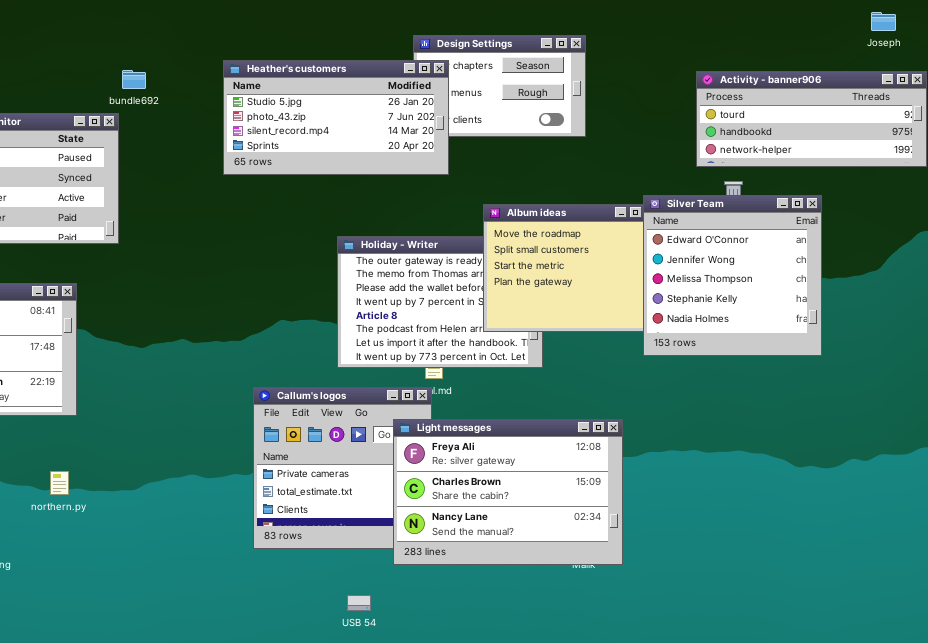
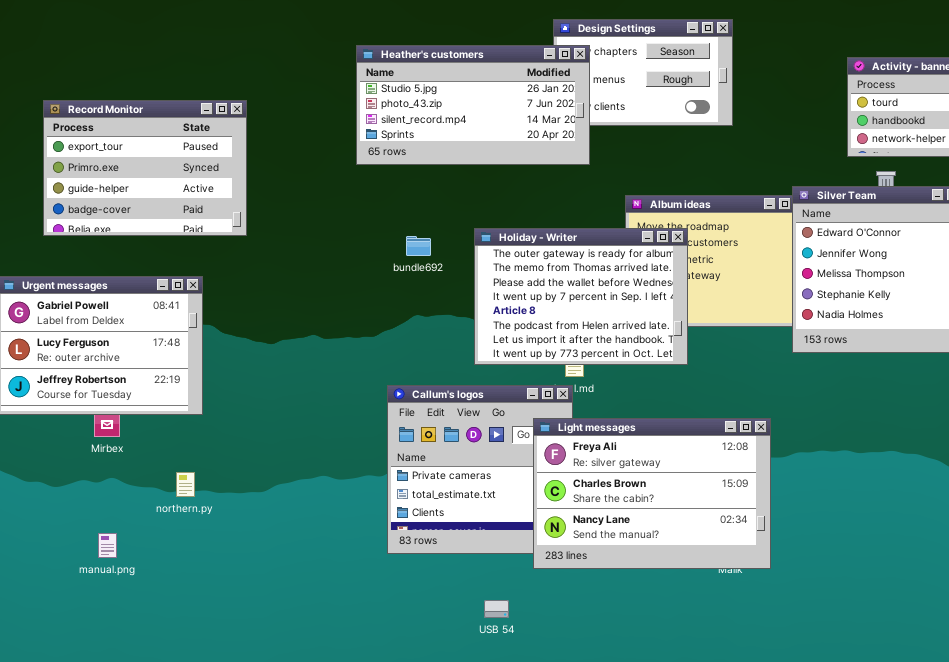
bundle692: [122,70,146,89] -> [406,236,431,256], moved
Holiday - Writer: [337,236,543,368] -> [474,228,688,365], raised

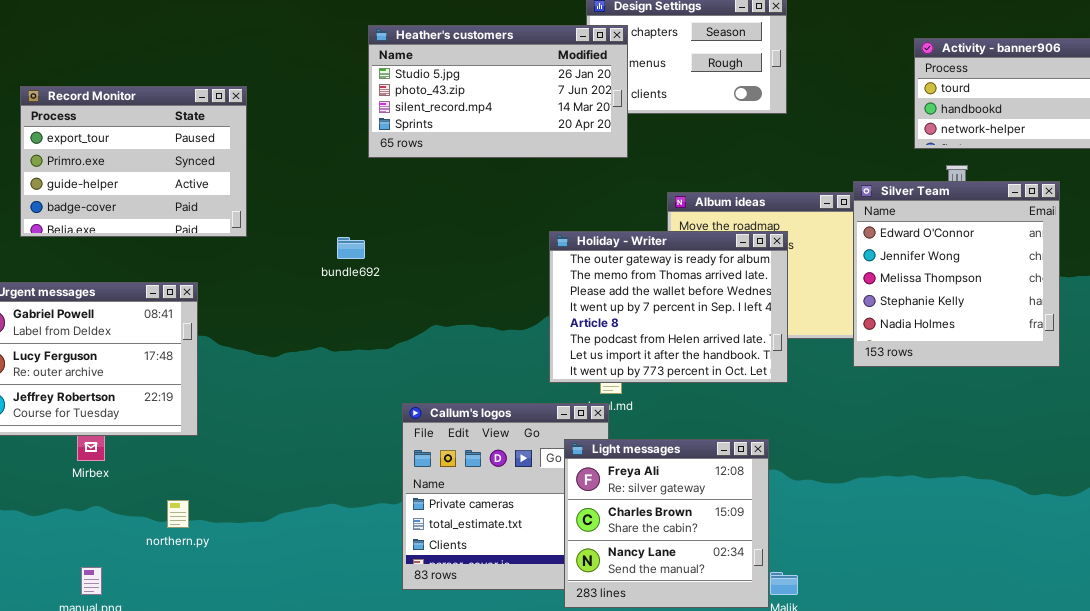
Holiday - Writer: [474,228,688,365] -> [549,231,788,383], moved
bundle692: [406,236,431,256] -> [337,237,365,259], moved
Light messages: [533,418,771,569] -> [564,439,769,608], resized

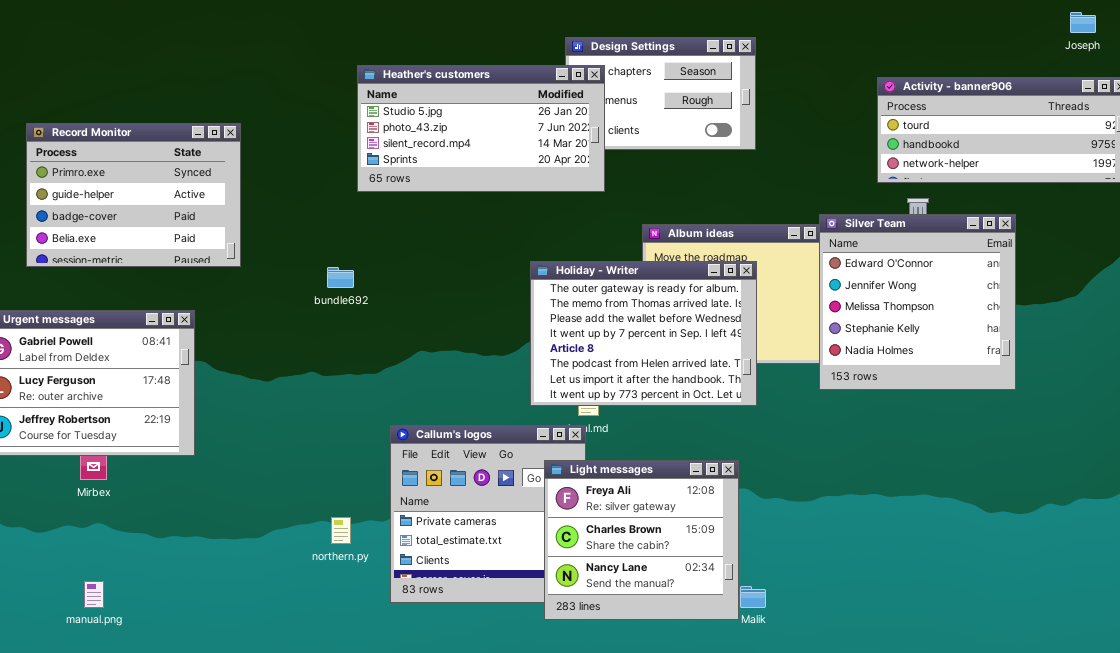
Record Monitor: [20,86,247,237] -> [26,123,241,267], scrolled down 1 row
northern.py: [167,500,189,528] -> [331,517,351,544], moved

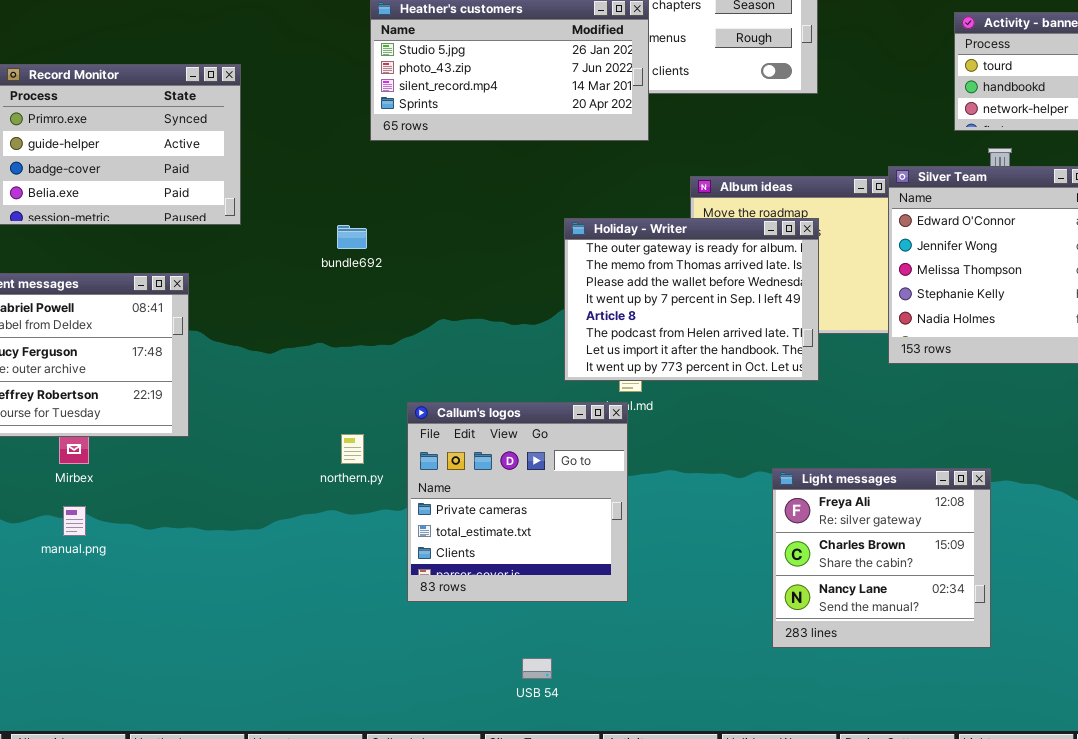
Light messages: [544,460,739,620] -> [772,468,991,648], moved
northern.py: [331,517,351,544] -> [341,434,364,464], moved
manual.png: [84,581,104,608] -> [63,506,86,536], moved

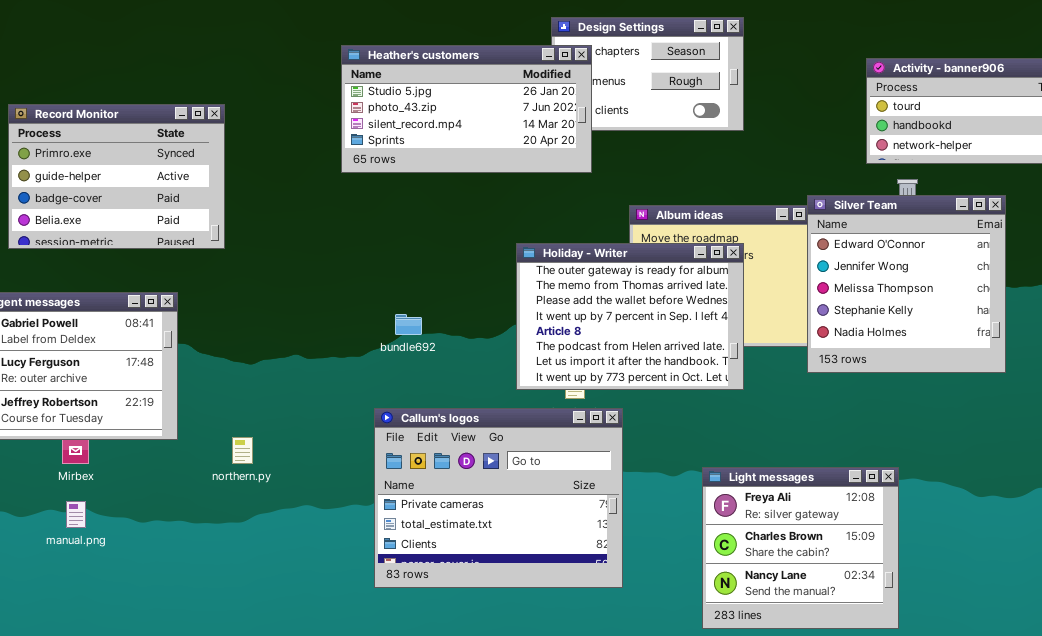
bundle692: [337,225,367,249] -> [395,314,422,335], moved
Callum's logos: [407,402,628,602] -> [374,408,623,588], resized
northern.py: [341,434,364,464] -> [232,437,253,464], moved

